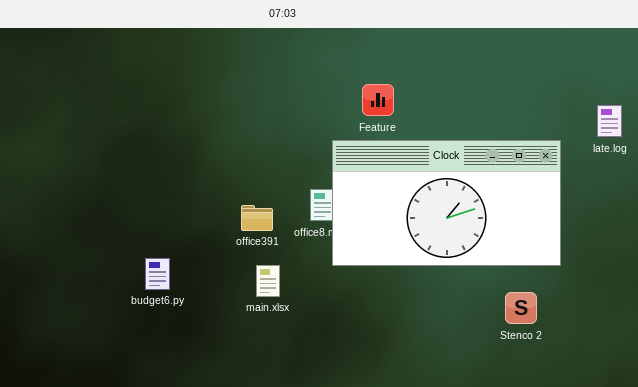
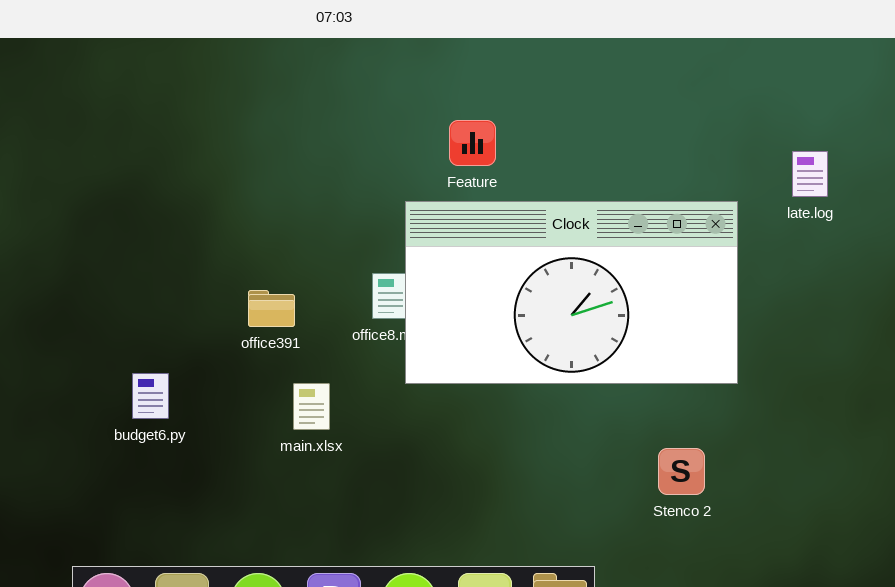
office391: [241,205,273,231] -> [248,290,295,327], moved
Stenco 2: [505,292,537,324] -> [658,448,705,495], moved

